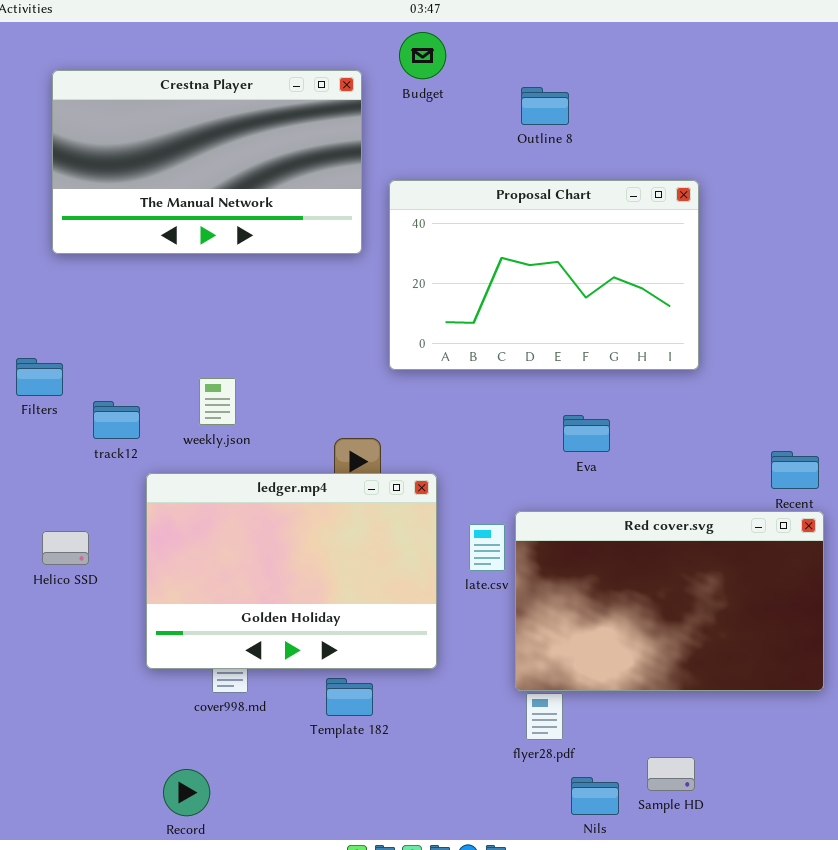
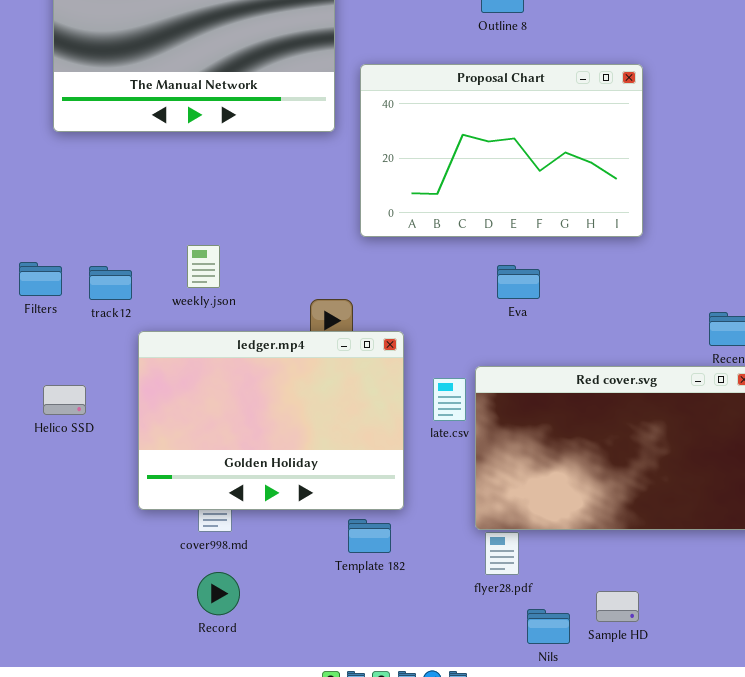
Filters: [16,358,63,396] -> [19,262,62,296], moved
Eva: [563,415,610,452] -> [497,265,540,299], moved
Template 182: [326,678,373,716] -> [348,519,391,553], moved
Record: [163,769,210,816] -> [197,572,240,615], moved

